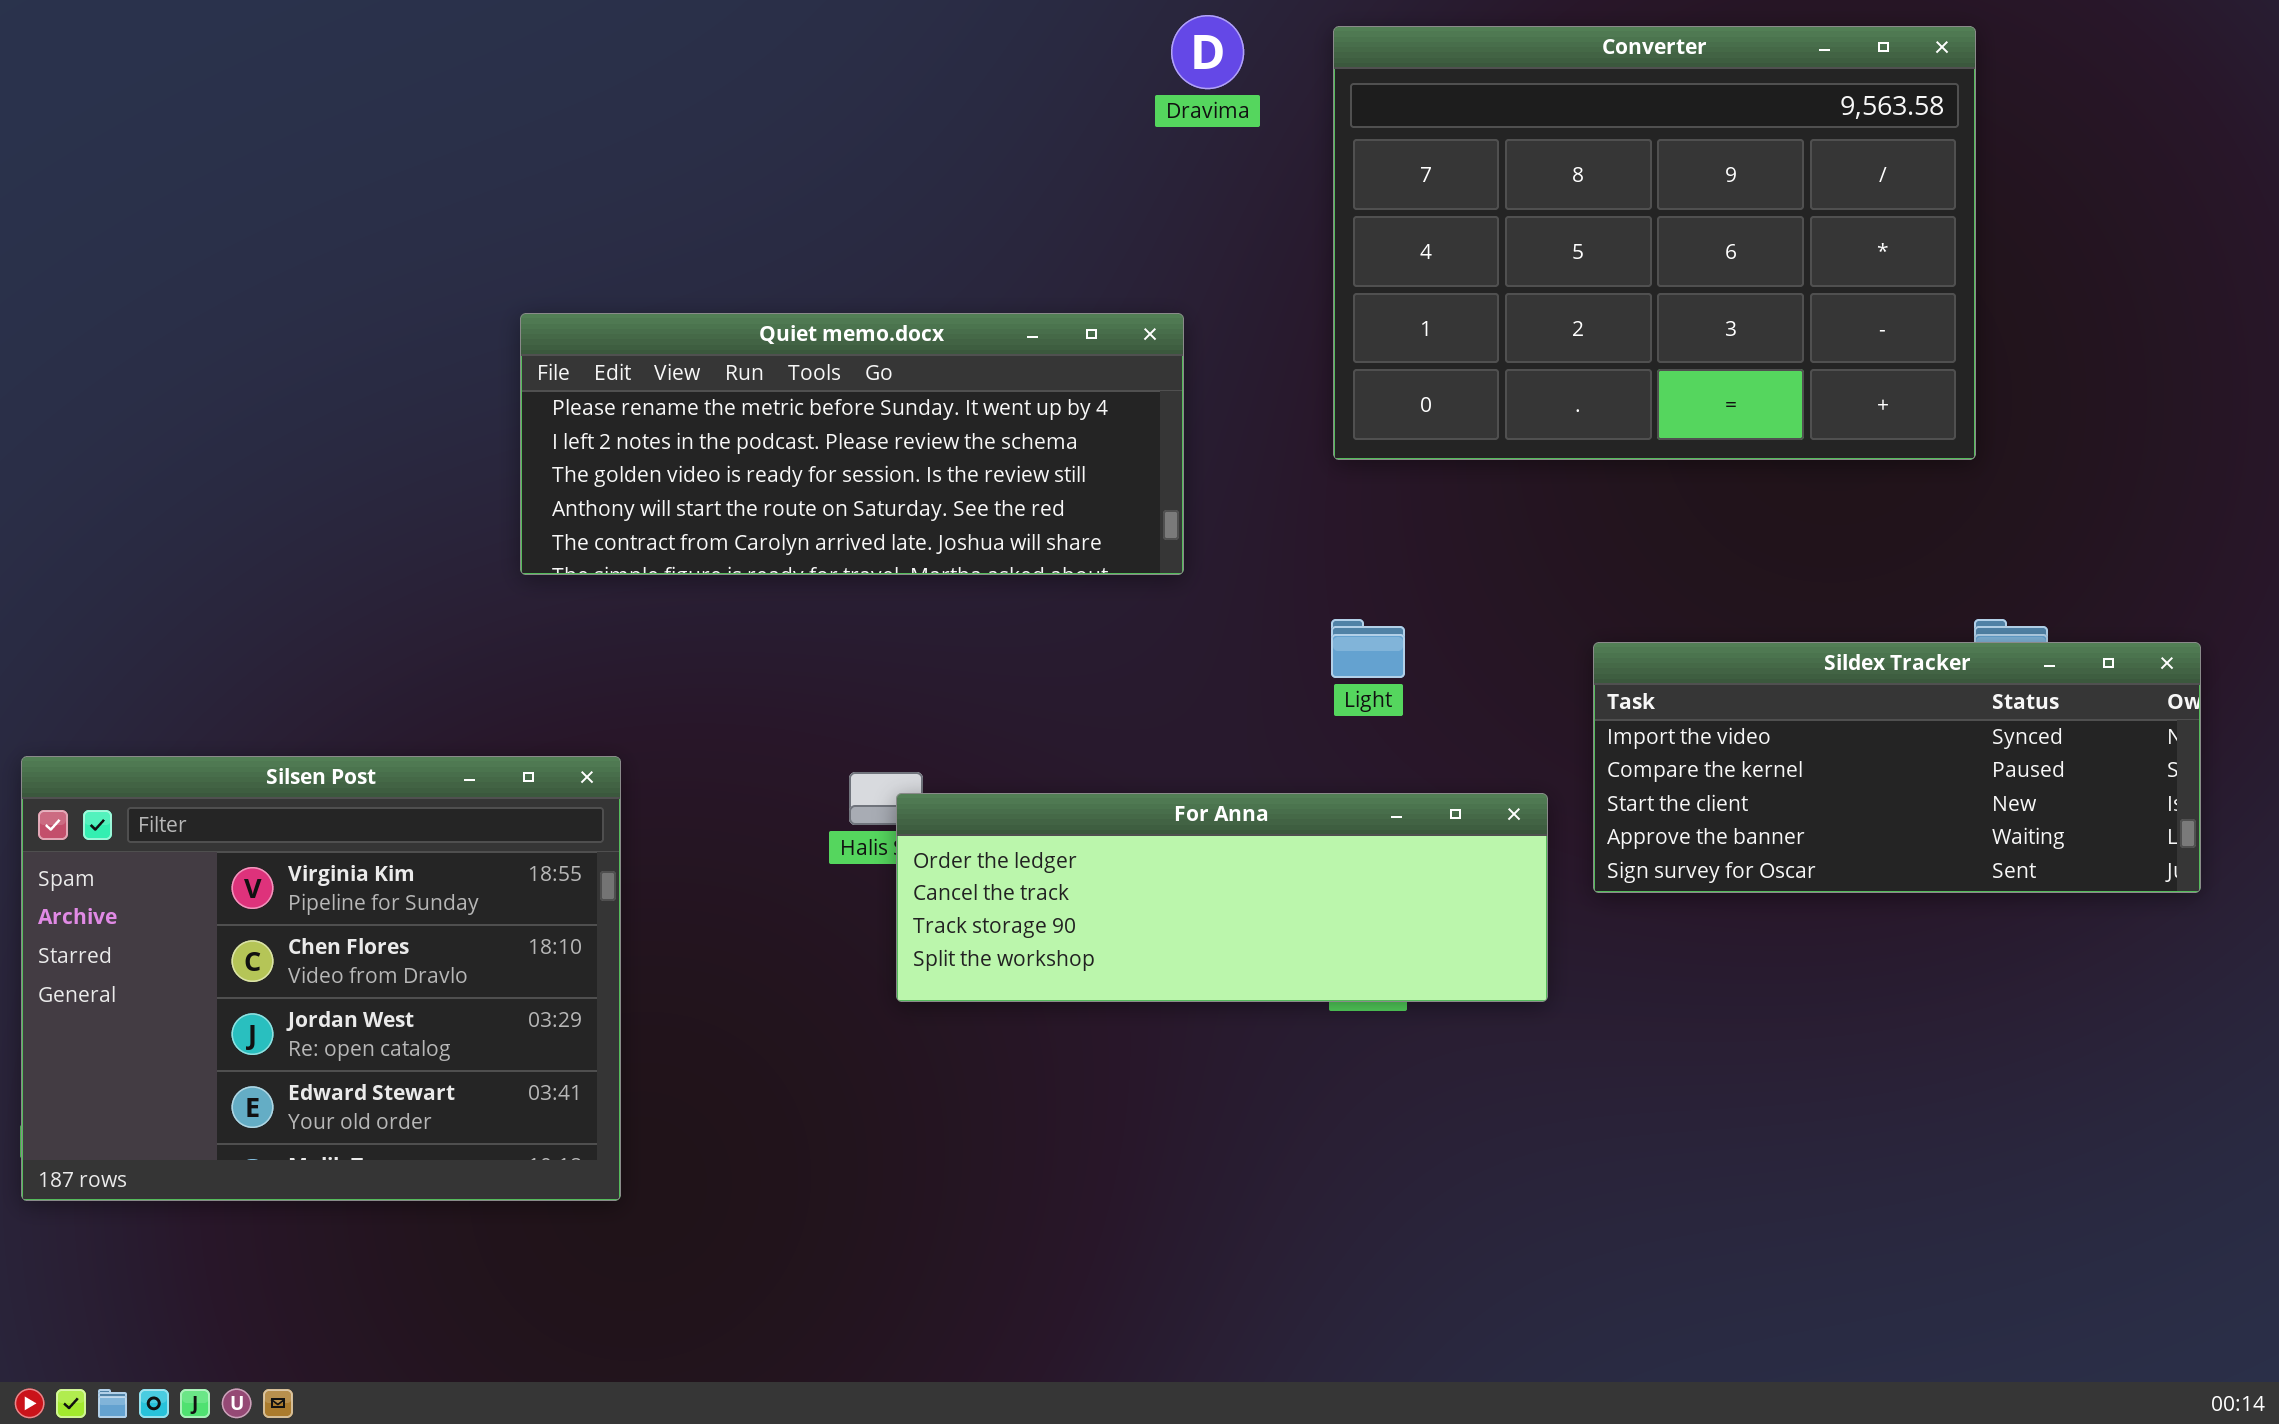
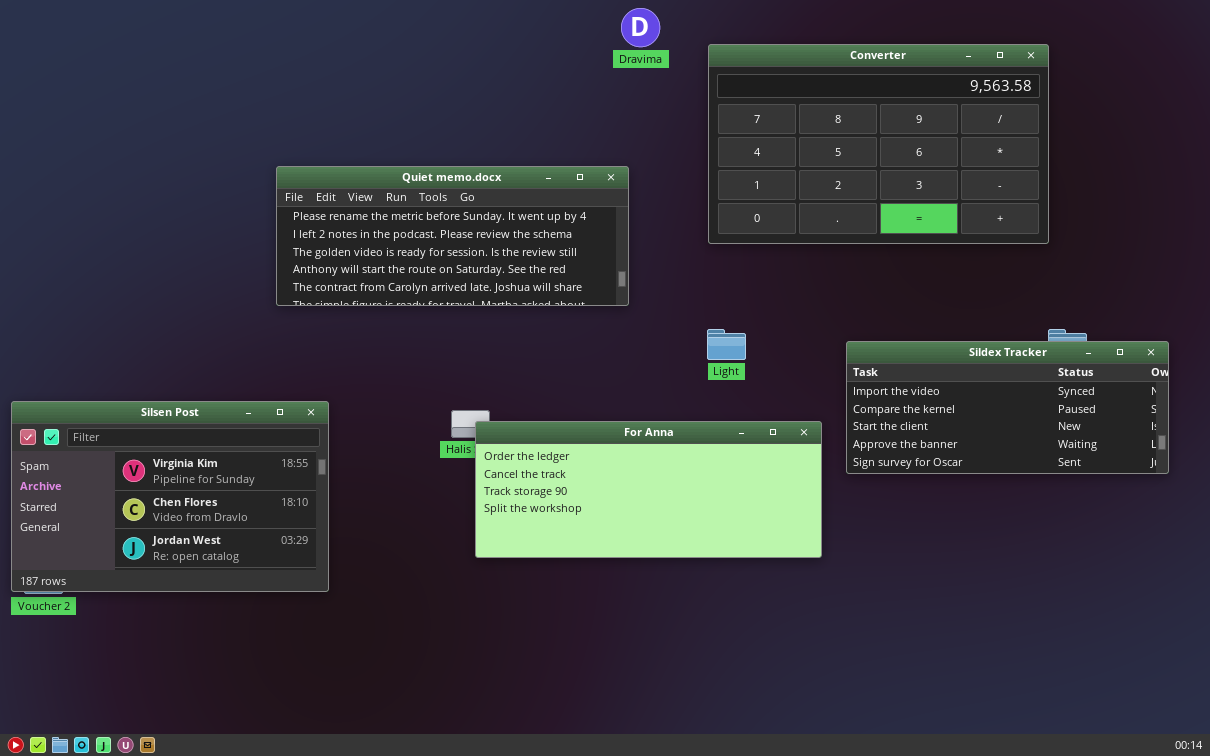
Converter: [1333,26,1976,460] -> [708,44,1049,244], resized
Silsen Post: [21,756,621,1201] -> [11,401,329,592], resized
For Anna: [896,793,1548,1002] -> [475,421,822,558], resized

